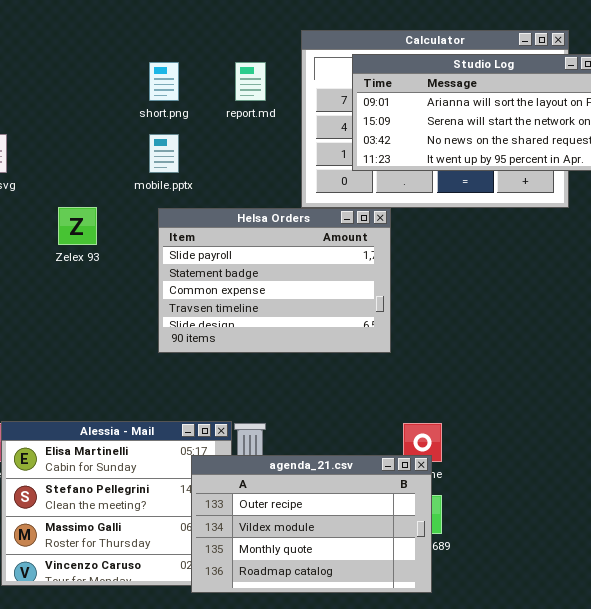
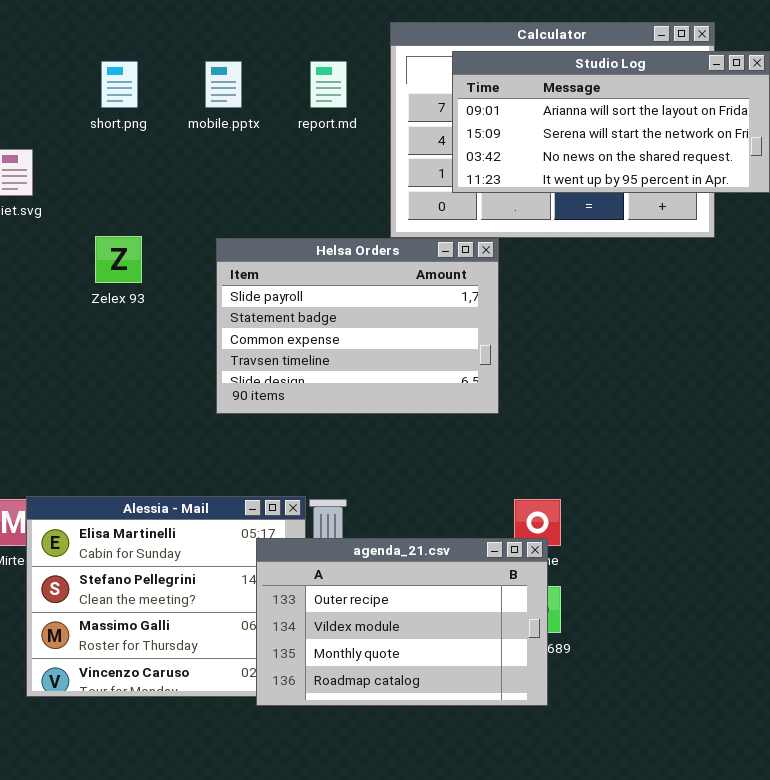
short.png: [149,62,179,101] -> [101,61,138,108], moved
mobile.pptx: [149,134,179,173] -> [205,61,242,108], moved

